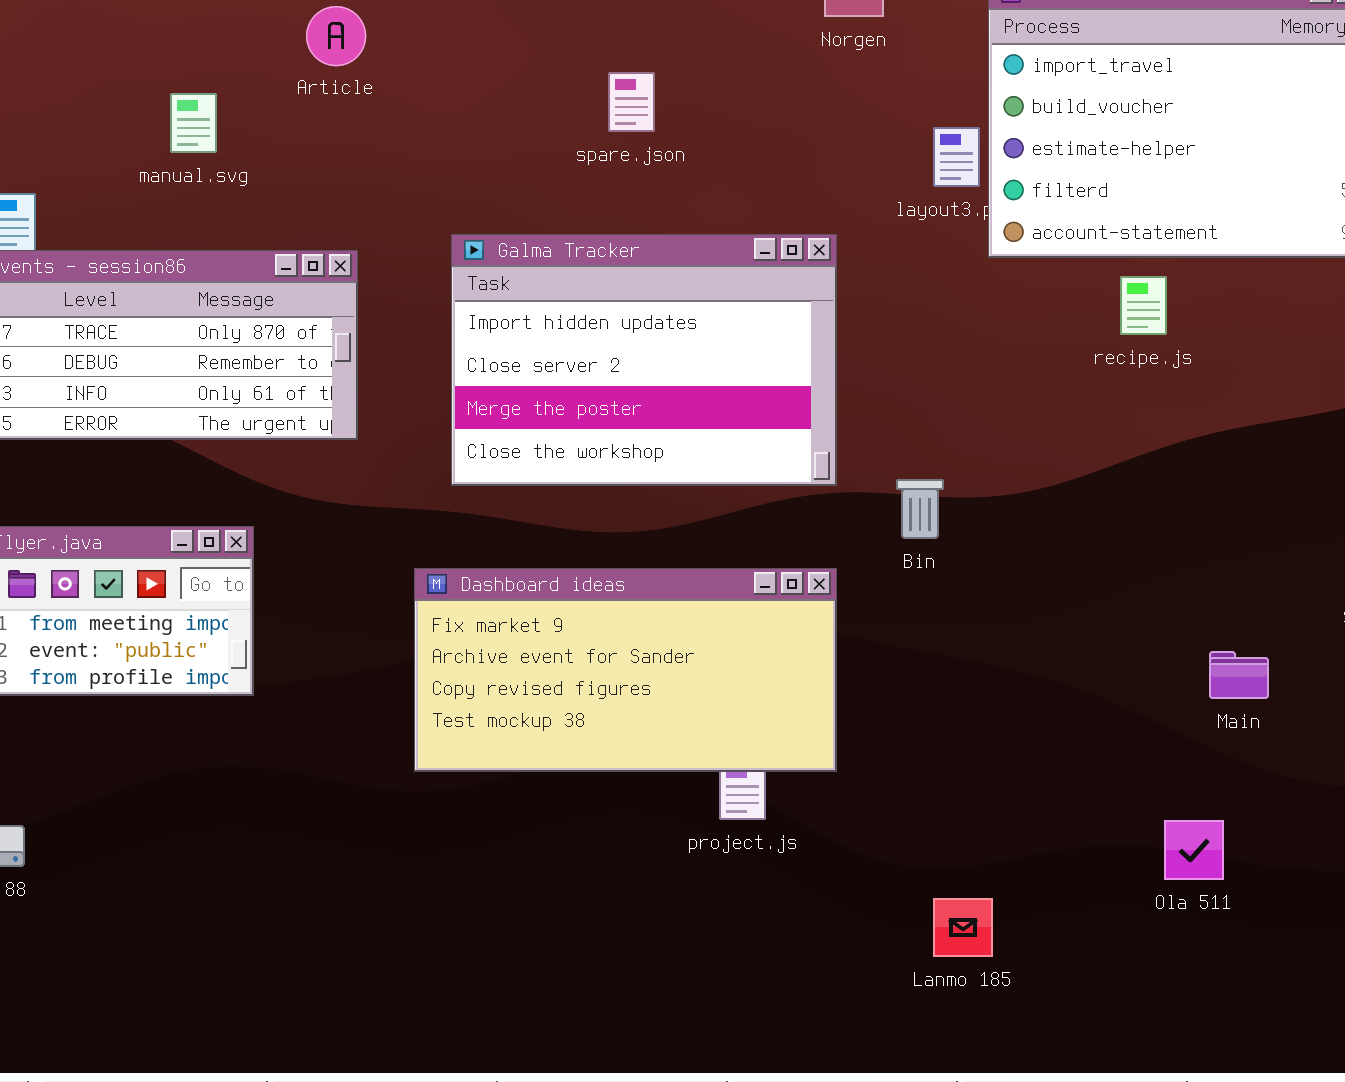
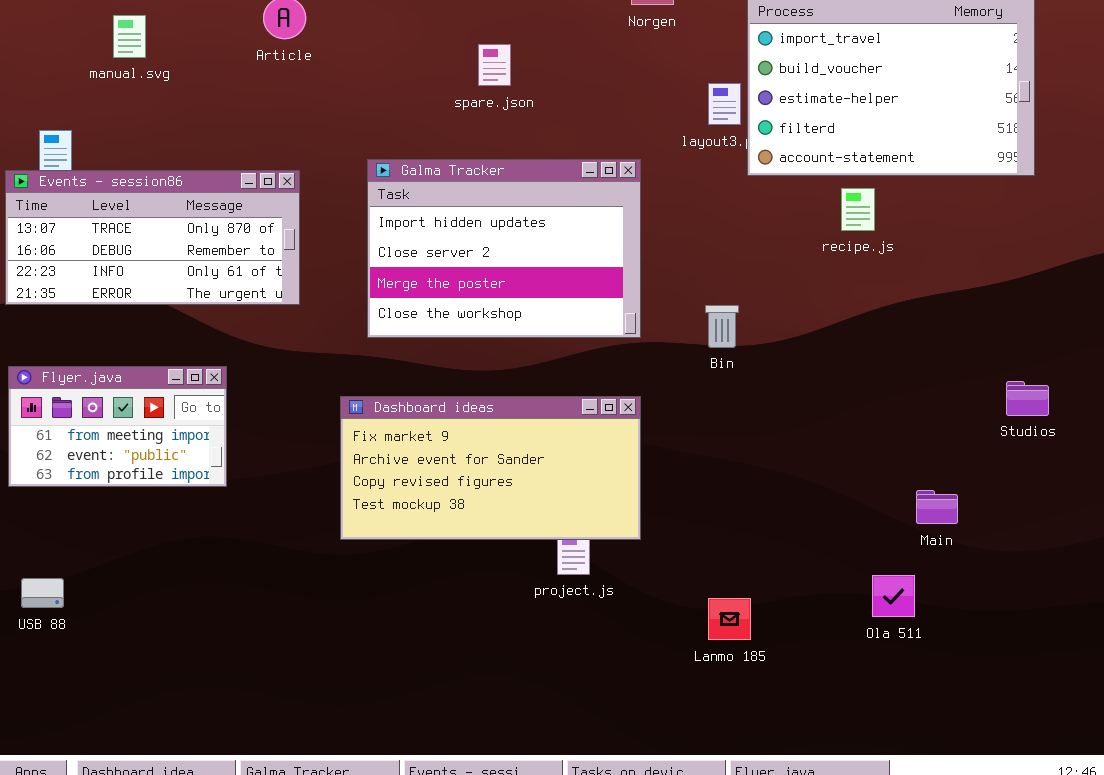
manual.svg: [170,93,217,153] -> [113,15,146,58], moved
Bin: [896,479,944,539] -> [705,305,739,348], moved
Main: [1209,651,1269,699] -> [916,490,958,524], moved
Lanmo 185: [933,898,993,957] -> [708,598,751,640], moved

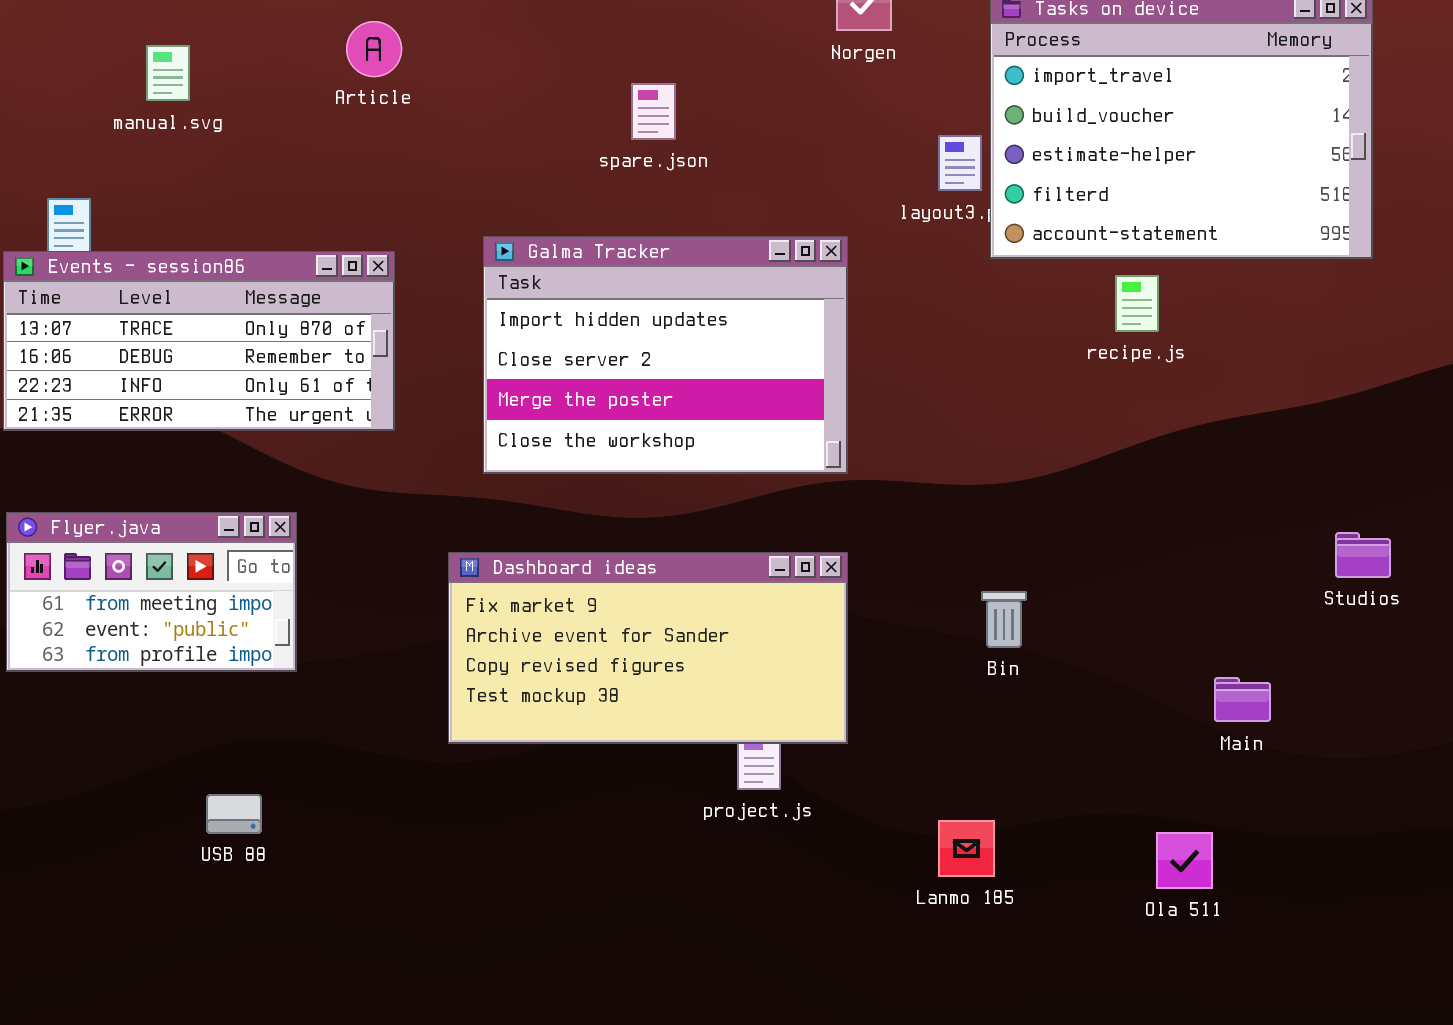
Bin: [705,305,739,348] -> [981,591,1027,648], moved
Ola 511: [872,575,915,617] -> [1156,832,1213,889], moved
USB 88: [21,578,64,608] -> [206,794,262,834], moved

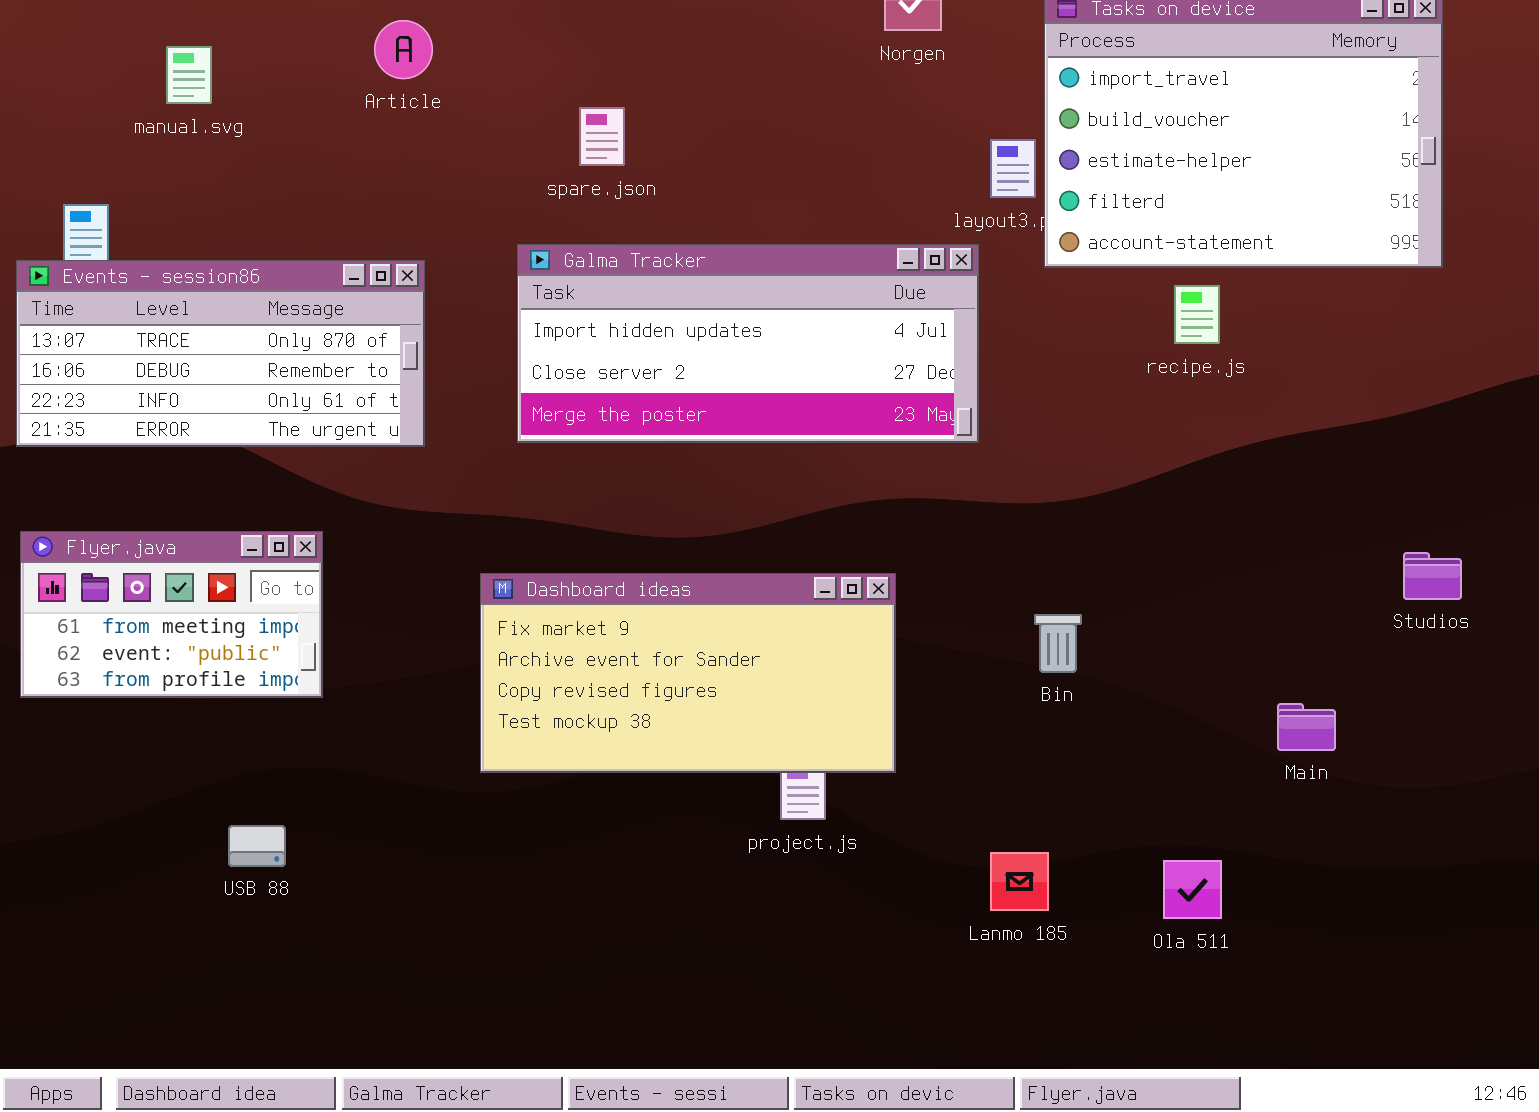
spare.json: [631,83,676,140] -> [579,107,625,166], moved
Galma Tracker: [483,236,848,474] -> [517,244,979,443], resized
Ola 511: [1156,832,1213,889] -> [1163,860,1222,919], moved

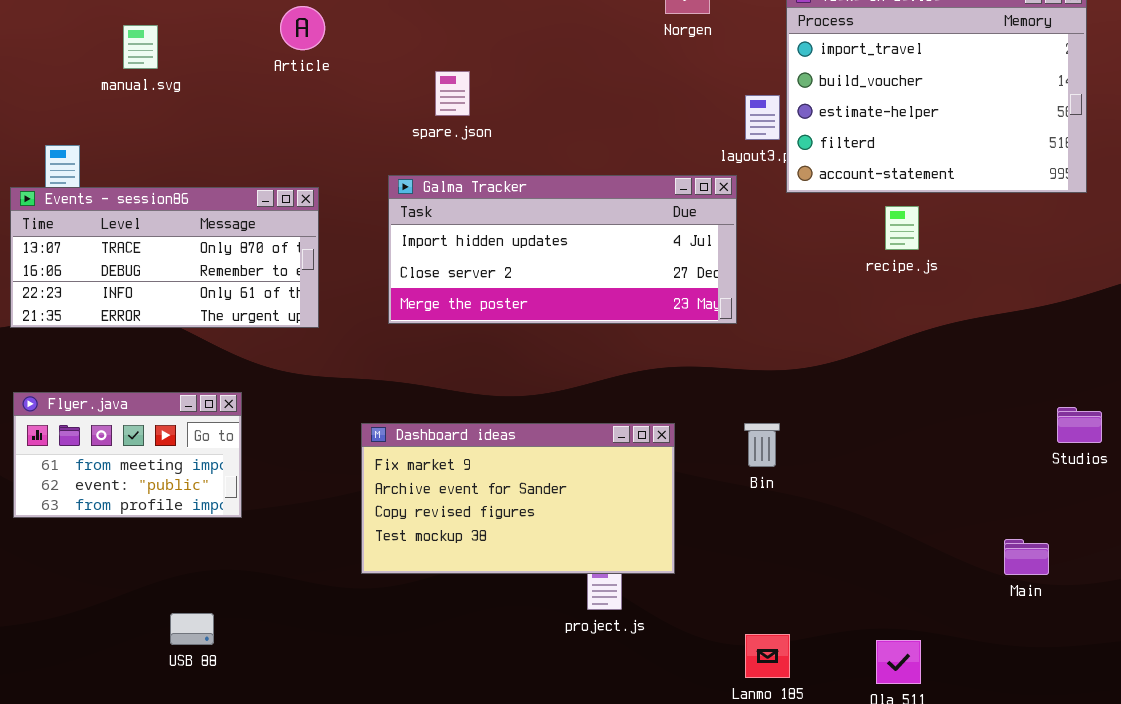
Bin: [1034,614,1082,673] -> [744,423,780,467], moved
Main: [1277,703,1336,751] -> [1004,539,1049,575], moved

